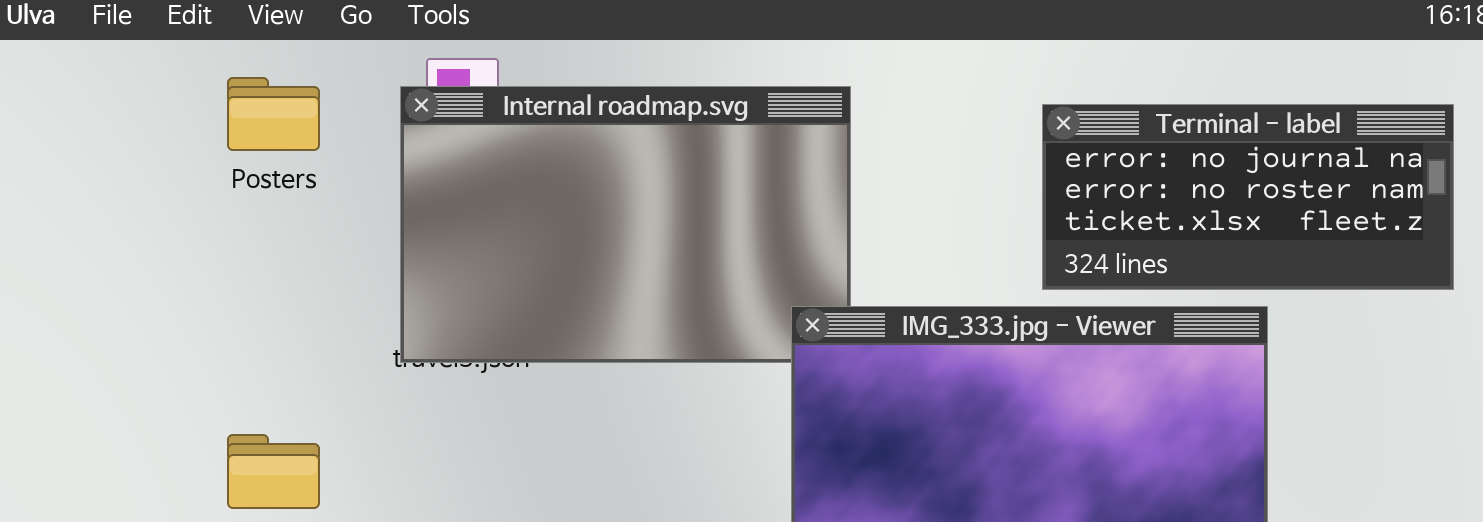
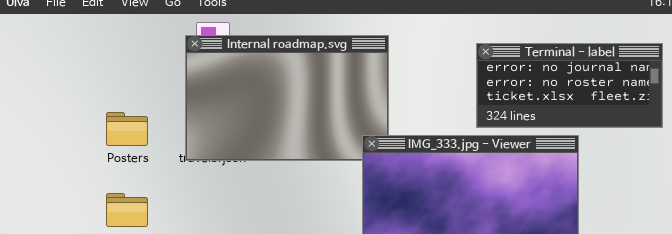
Posters: [227,77,320,151] -> [106,112,148,146], moved

